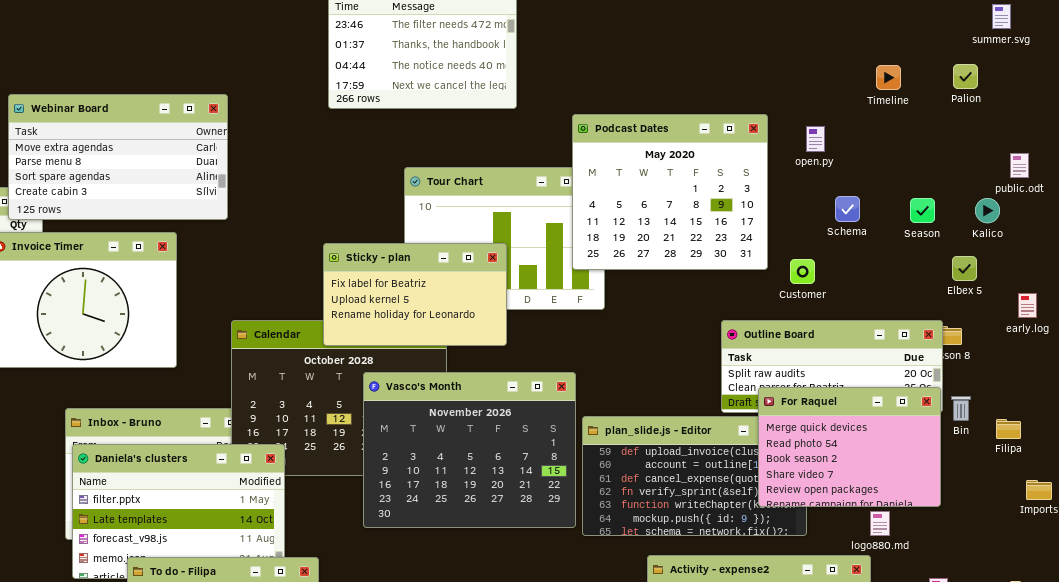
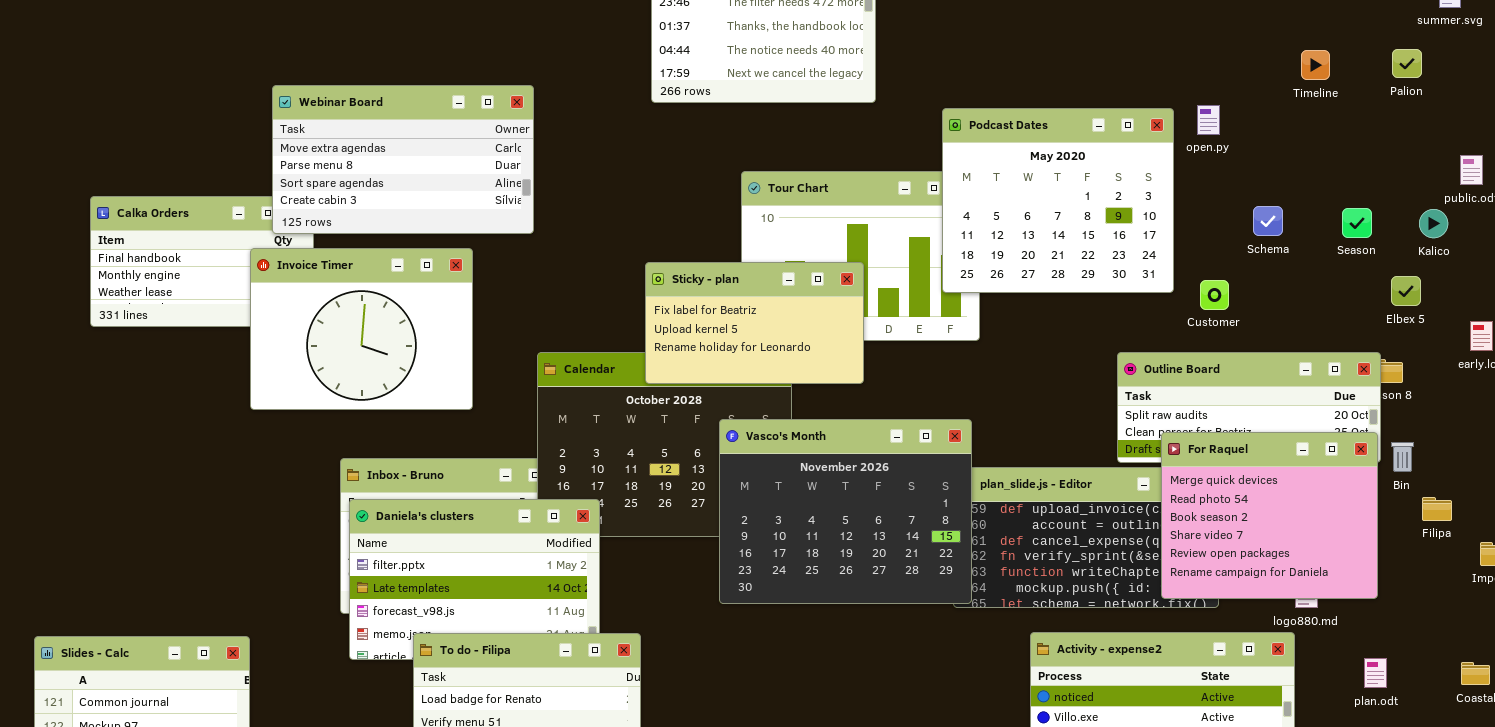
open.py: [806,126,825,152] -> [1197,105,1220,135], moved
Vasco's Month: [363,372,576,528] -> [719,419,972,604], moved
For Raquel: [758,387,941,507] -> [1161,432,1378,599], resized
Filipa: [996,419,1021,439] -> [1422,497,1452,521], moved

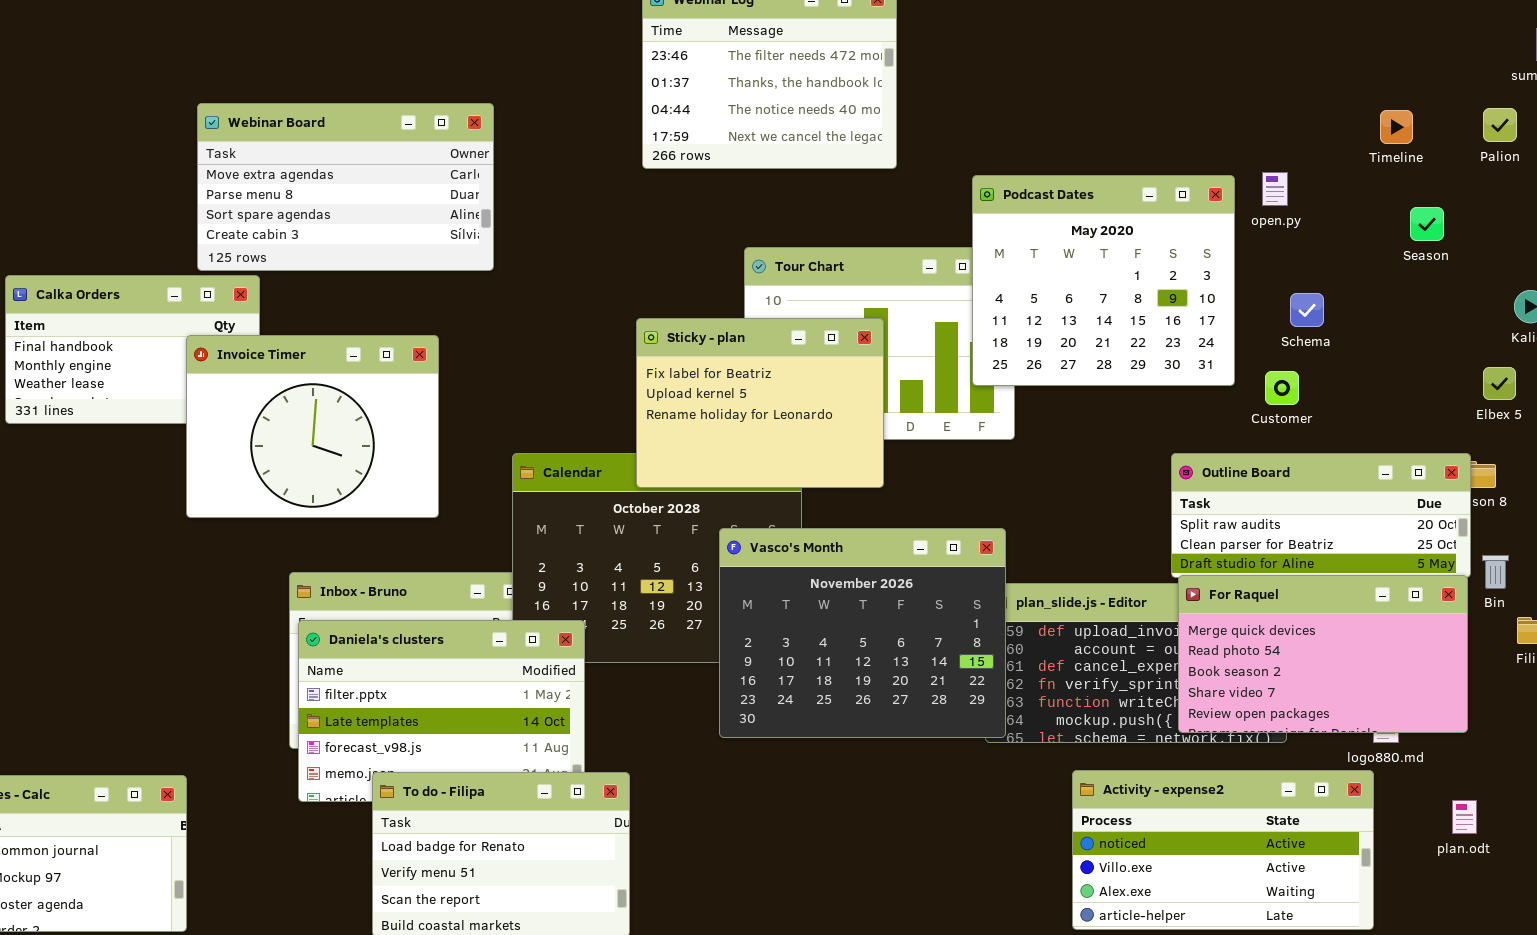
Webinar Board: [272,85,534,234] -> [197,103,494,271], moved
Schema: [1253,206,1283,236] -> [1290,293,1324,327], moved
Season: [1342,208,1372,238] -> [1410,207,1444,241], moved
Sticky - plan: [645,262,864,384] -> [636,318,884,488], resized
For Raquel: [1161,432,1378,599] -> [1178,575,1468,733], resized

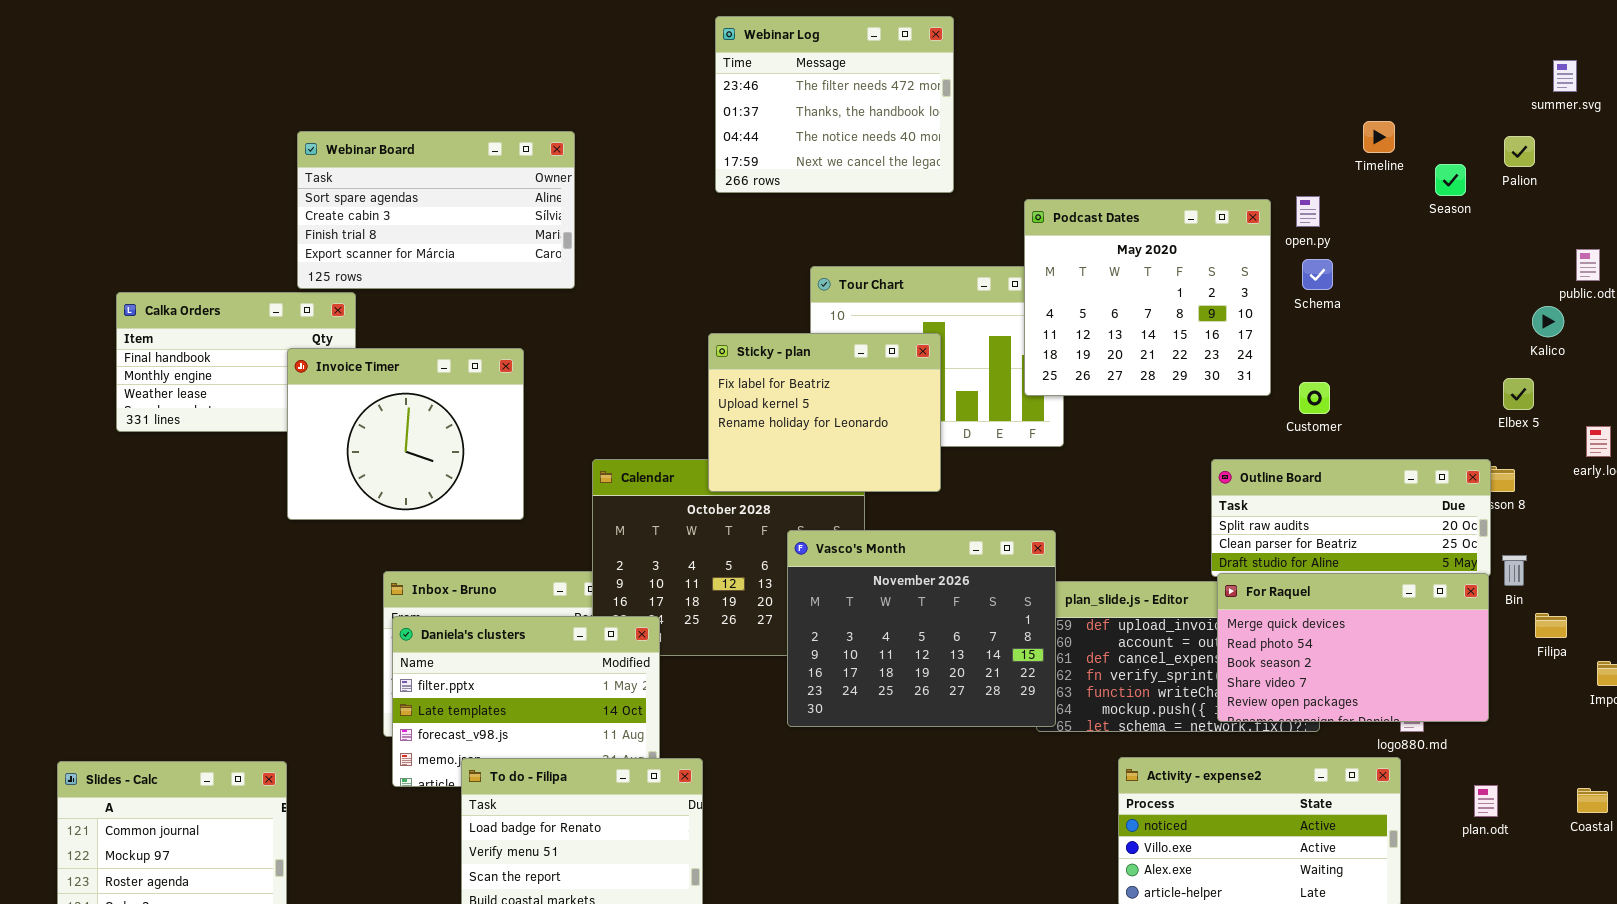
Webinar Board: [197,103,494,271] -> [297,131,575,289], scrolled down 2 rows
Timeline: [1380,110,1413,144] -> [1363,121,1395,153], moved
Season: [1410,207,1444,241] -> [1435,164,1466,196], moved
Schema: [1290,293,1324,327] -> [1302,259,1333,290], moved

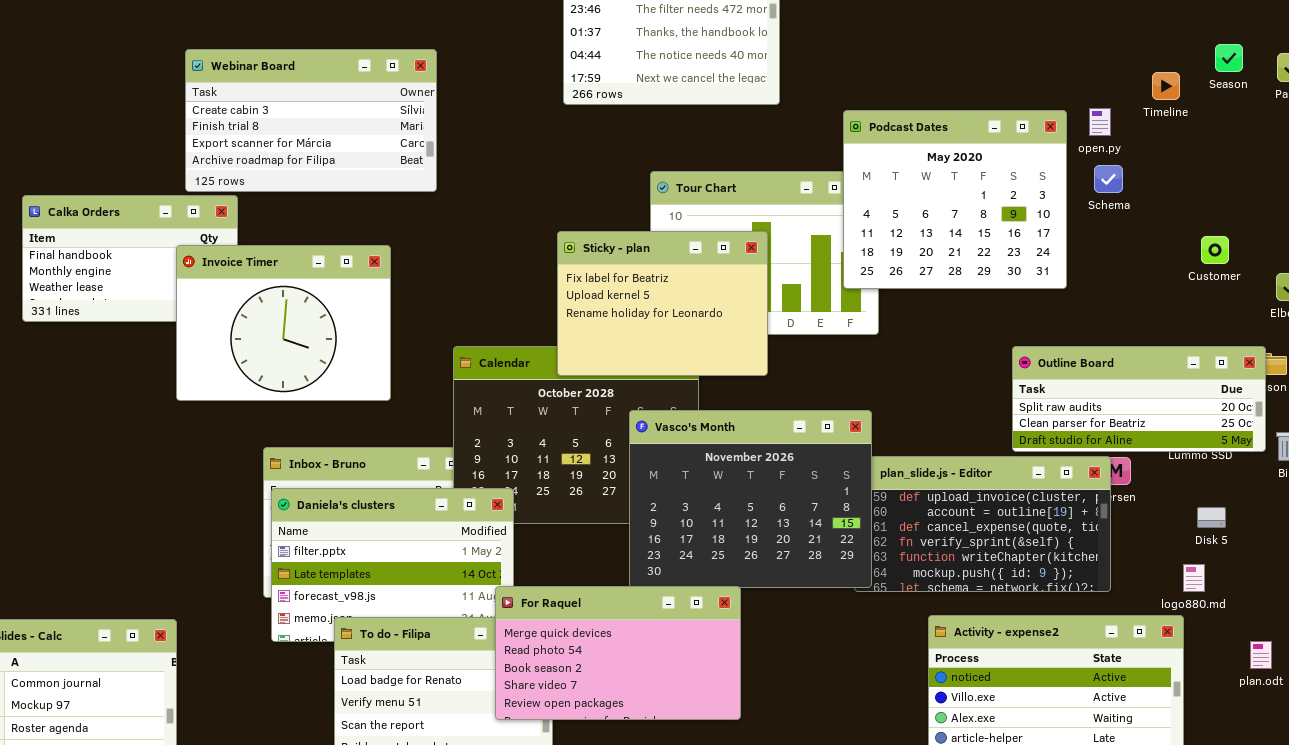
Timeline: [1363,121,1395,153] -> [1152,72,1180,100], moved
Webinar Board: [297,131,575,289] -> [185,49,437,192], scrolled down 1 row
Season: [1435,164,1466,196] -> [1215,44,1243,72], moved
Customer: [1299,382,1330,414] -> [1201,236,1229,264], moved
For Raquel: [1217,573,1489,722] -> [495,586,741,720], moved

